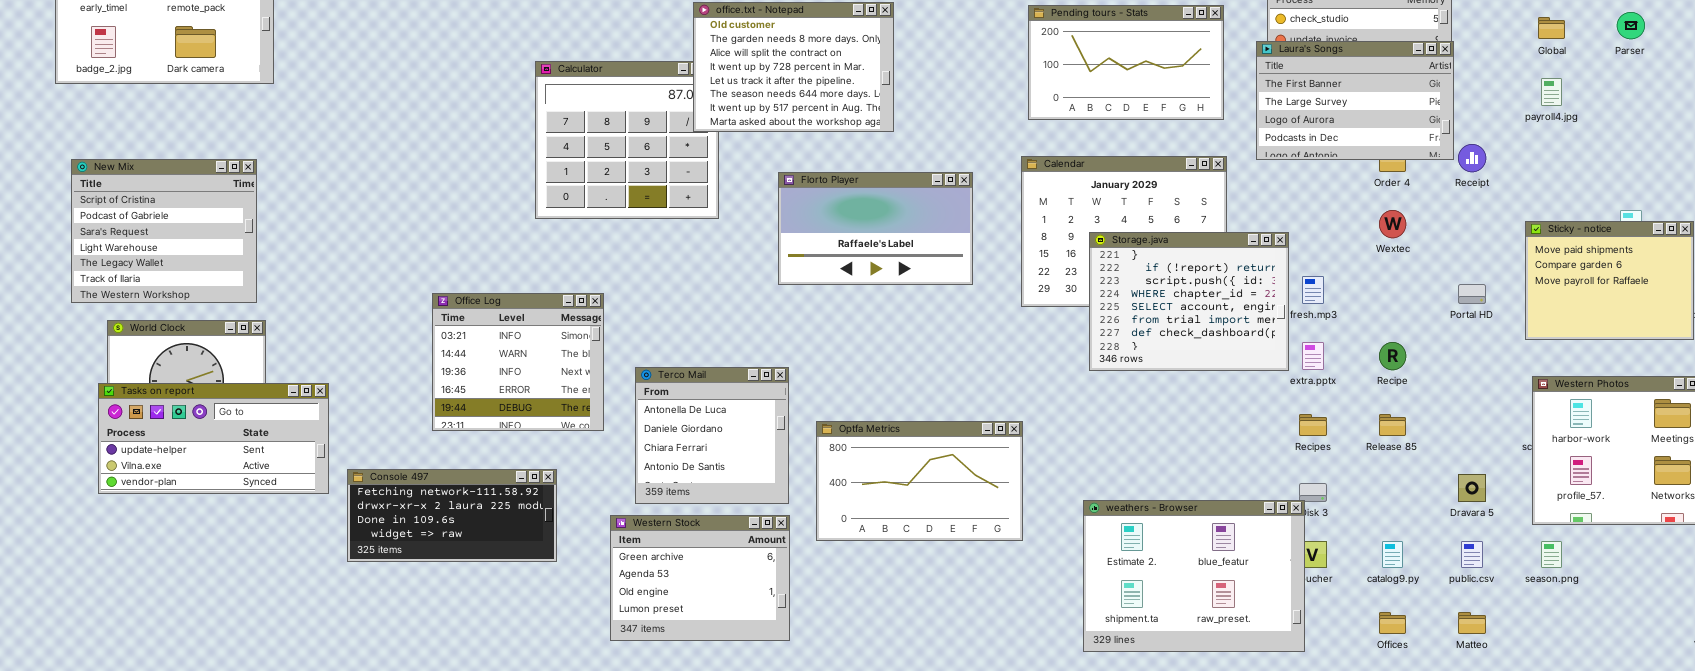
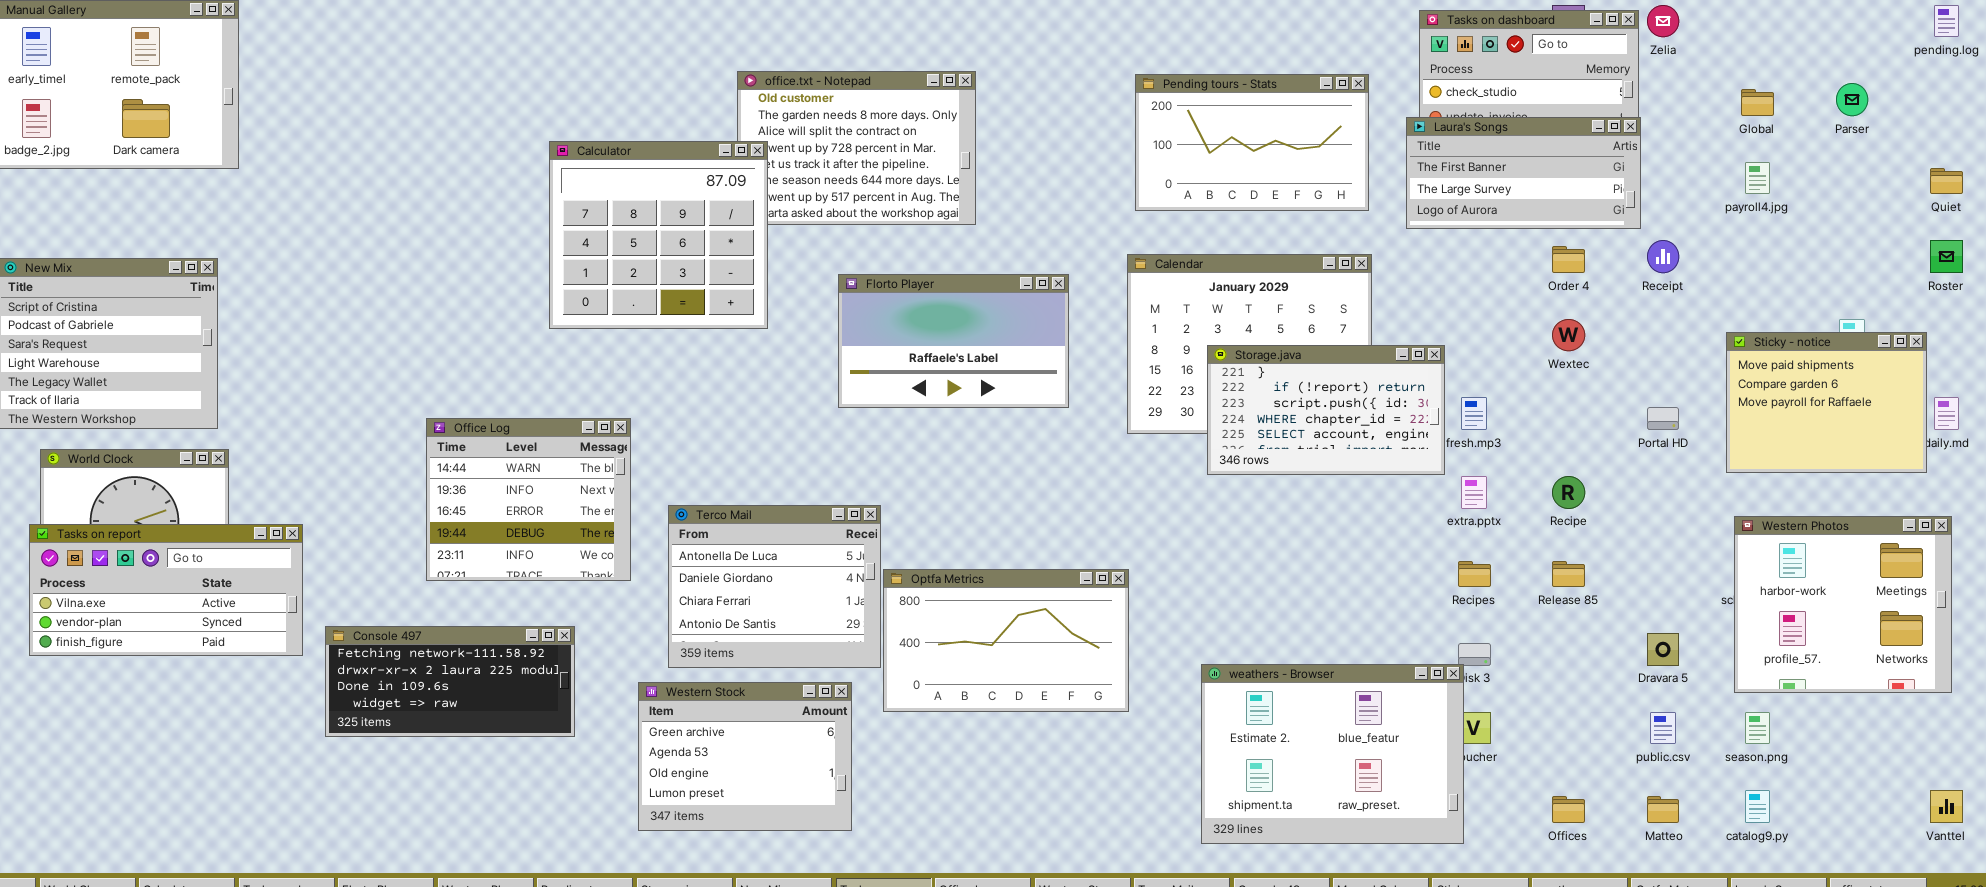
Laura's Songs: [1256,41,1454,160] -> [1406,117,1641,229], resized
Calculator: [535,61,719,219] -> [549,141,768,329], raised
Storage.java: [1089,232,1289,371] -> [1207,345,1445,475], resized
Office Log: [432,293,604,431] -> [426,418,631,581], scrolled down 1 row
Terco Mail: [635,367,789,504] -> [668,505,881,668], resized
Tasks on report: [98,383,329,494] -> [29,524,303,656], scrolled down 1 row
catalog9.py: [1382,541,1403,568] -> [1745,790,1770,823], moved

